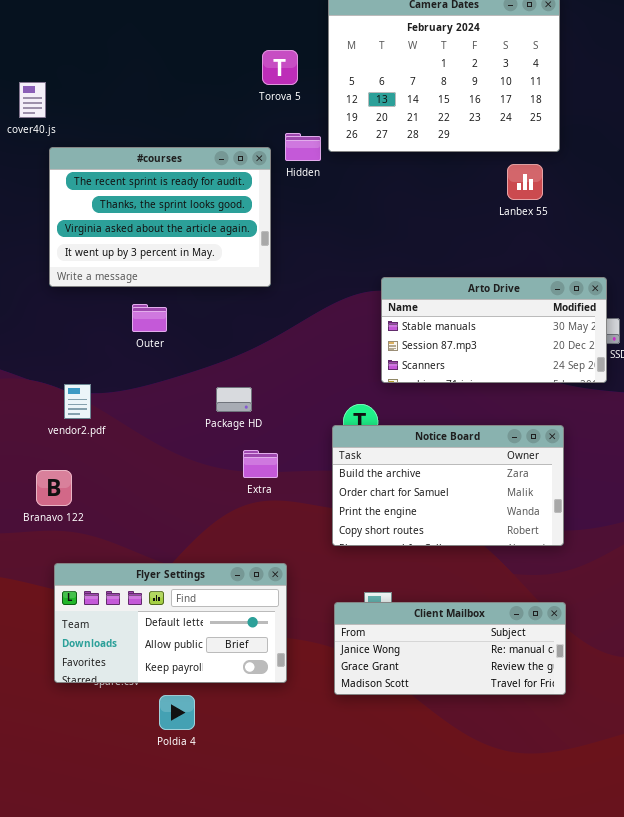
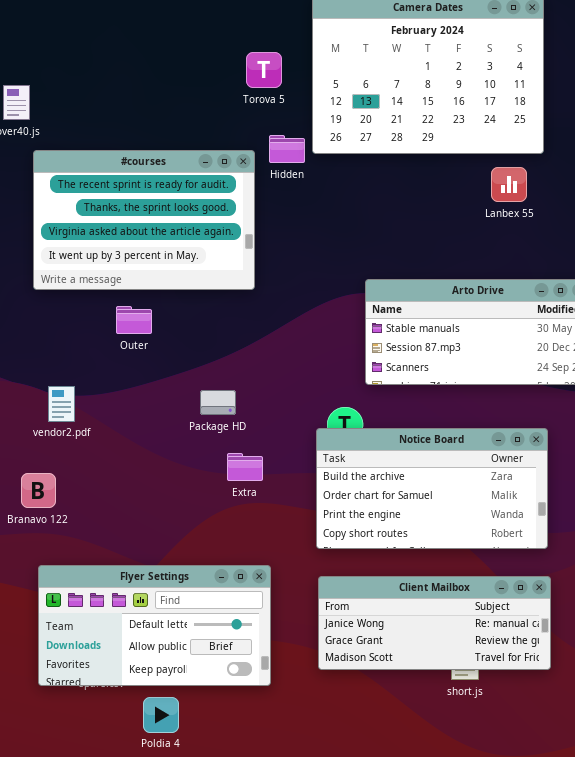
Client Mailbox: [334,602,566,695] -> [318,576,551,670], moved

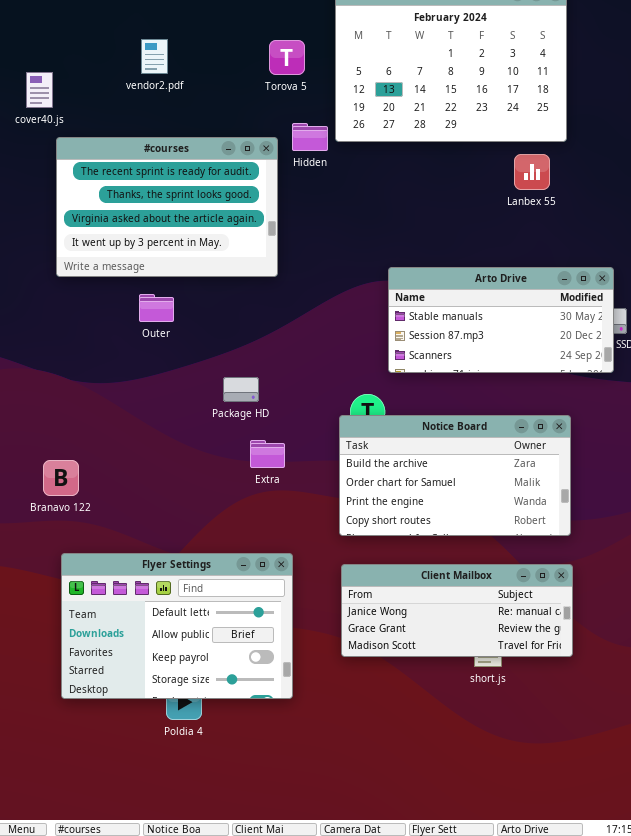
vendor2.pdf: [48,386,75,422] -> [141,39,168,74], moved
Flyer Settings: [38,565,271,686] -> [61,553,293,699], resized

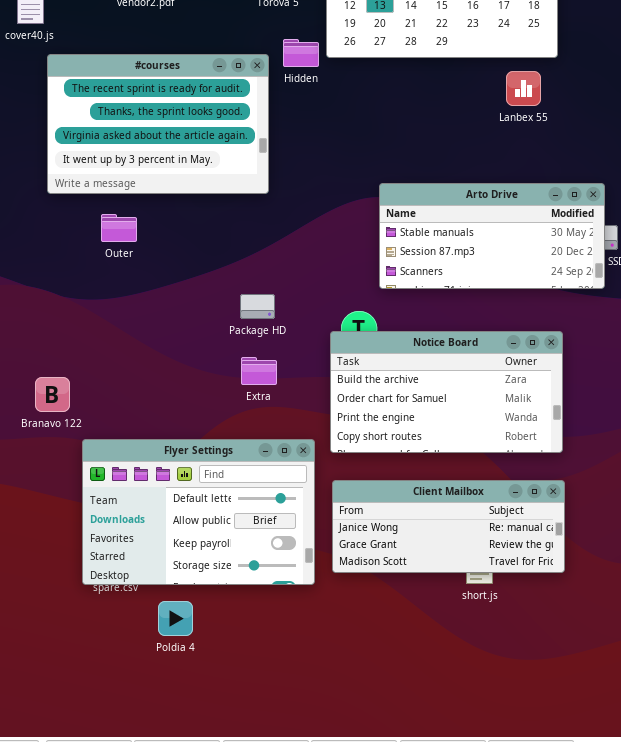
Outer: [139,294,174,322] -> [101,214,137,242], moved
Package HD: [223,377,259,402] -> [240,294,275,319], moved
Flyer Settings: [61,553,293,699] -> [82,439,315,585], moved

